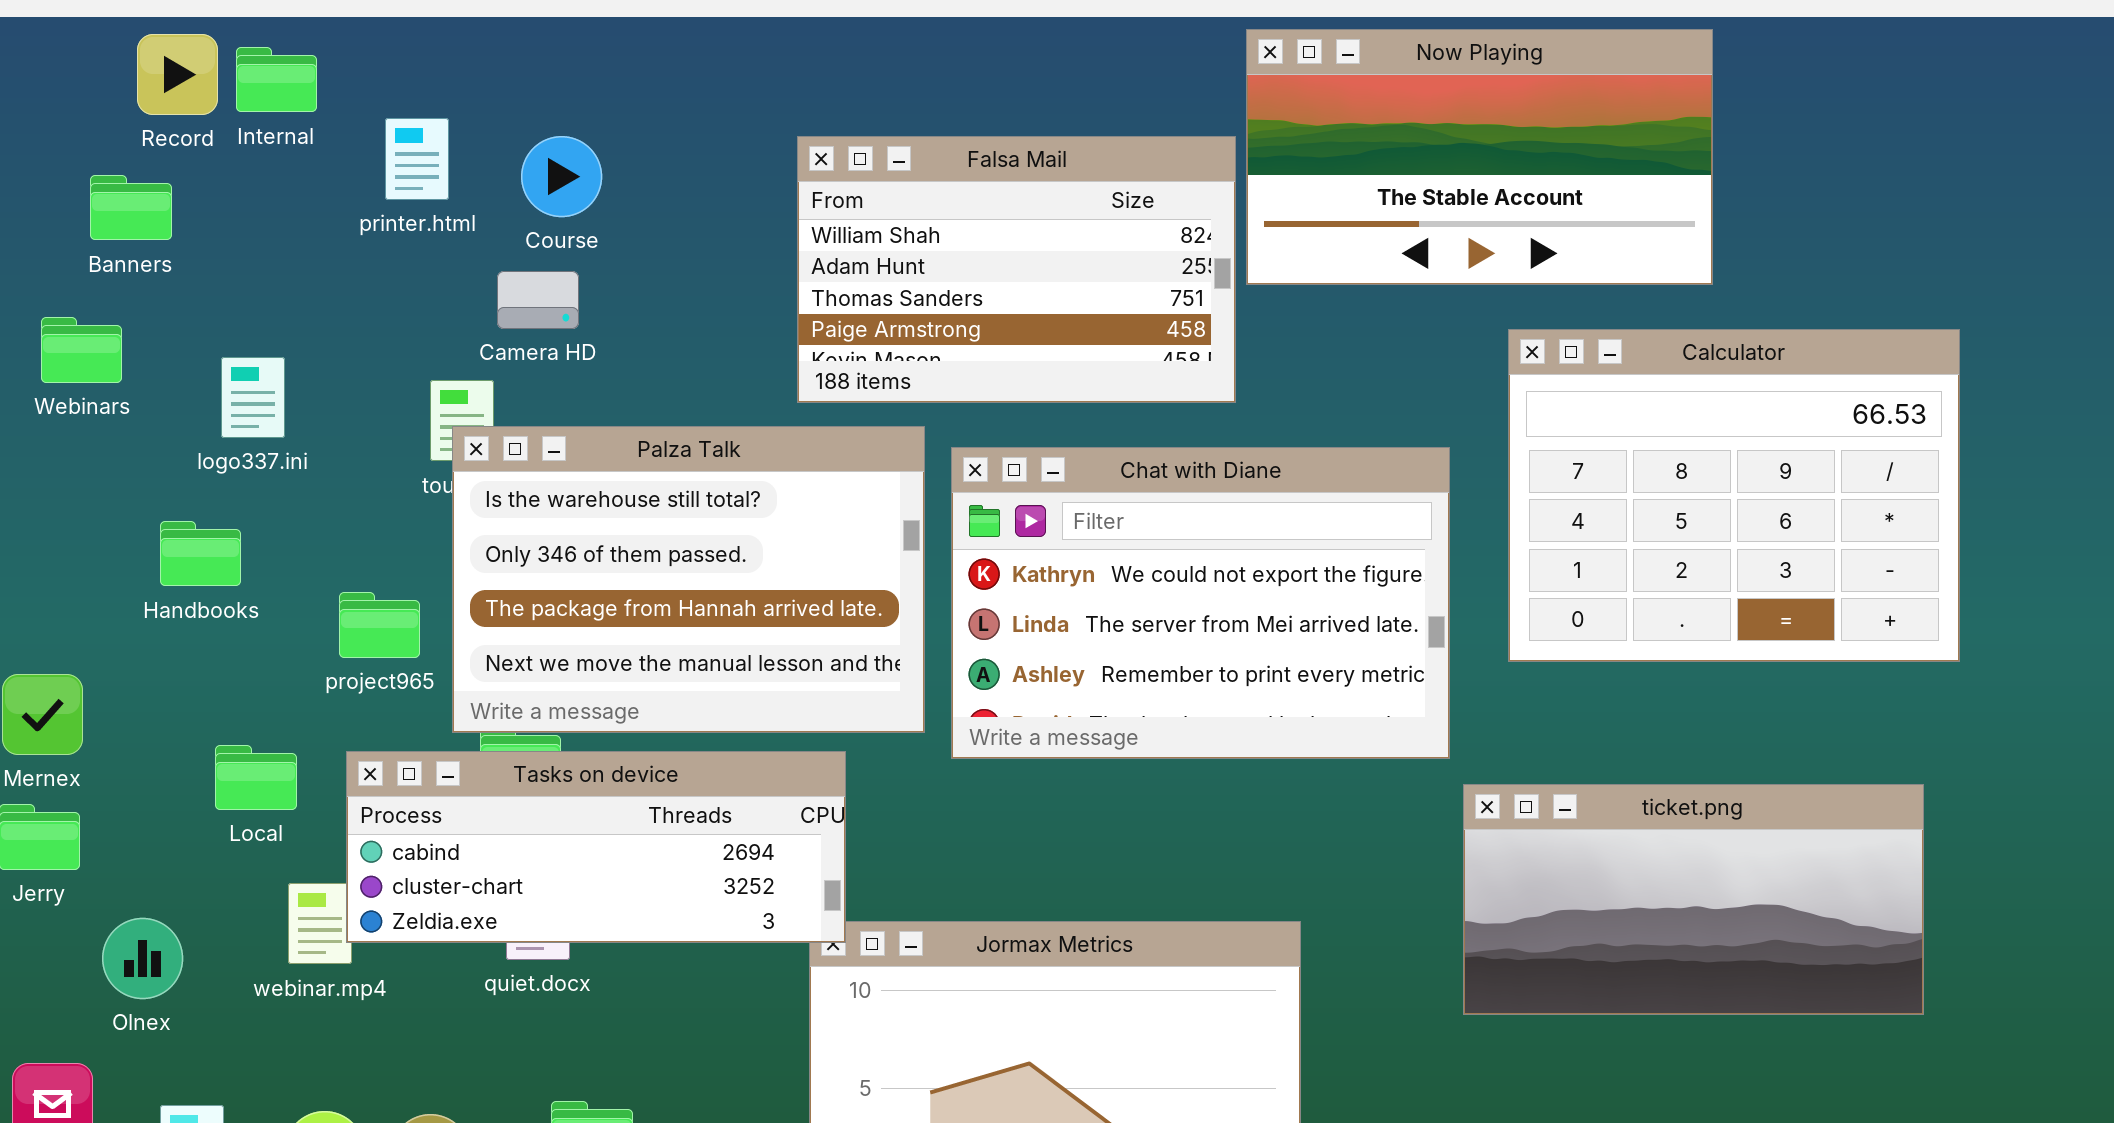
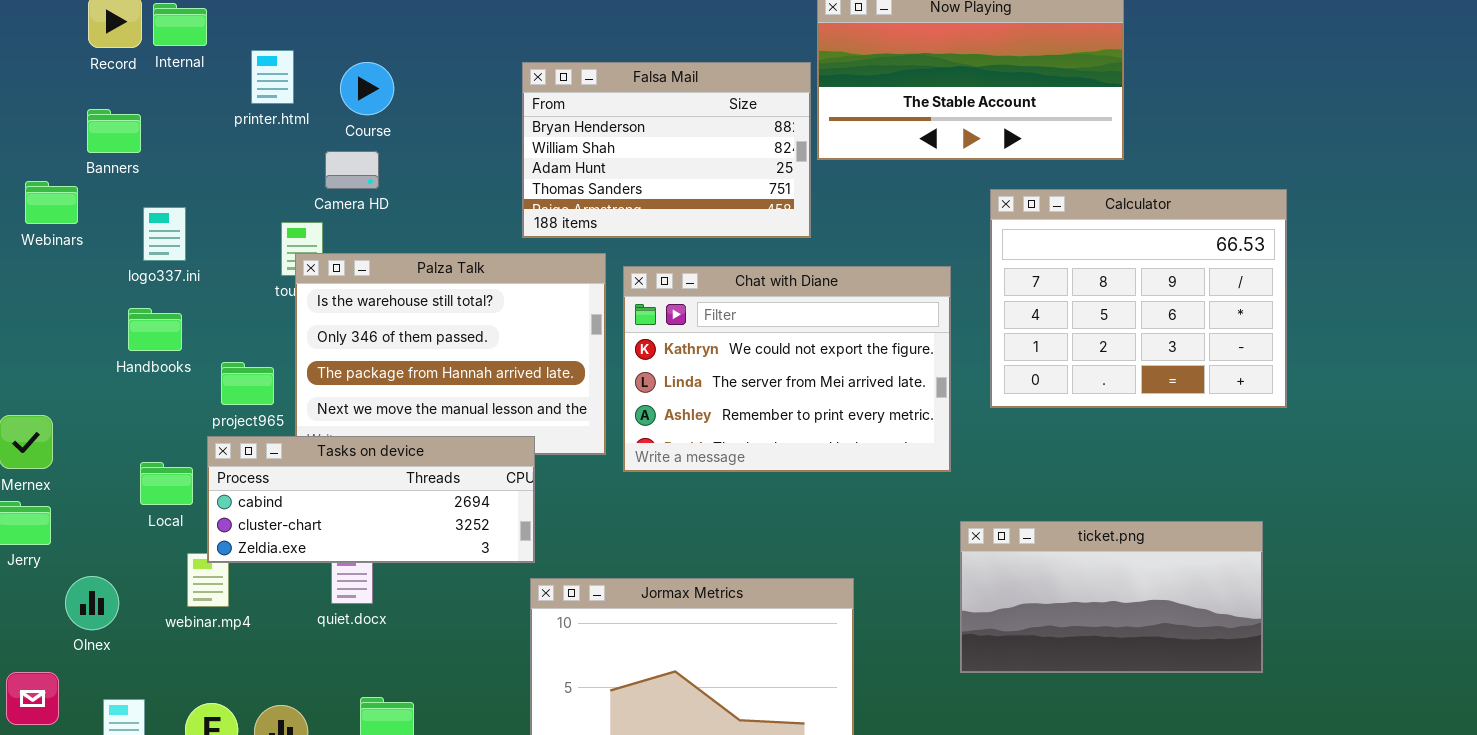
Falsa Mail: [797,136,1236,403] -> [522,62,811,238], scrolled up 1 row
Banners: [90,175,172,240] -> [87,109,141,153], moved
Handbooks: [160,521,241,586] -> [128,308,182,351], moved
Tasks on device: [346,751,846,943] -> [207,436,535,563], moved
ticket.png: [1463,784,1924,1015] -> [960,521,1263,673], moved

